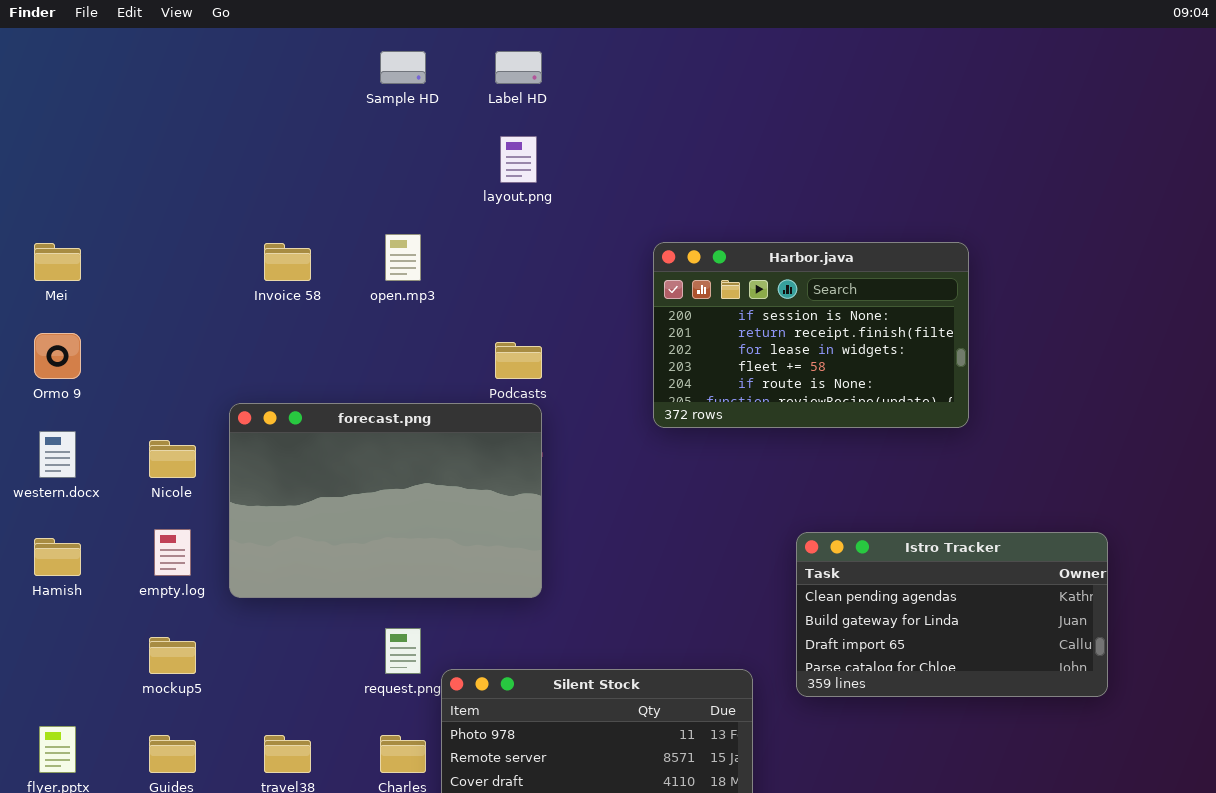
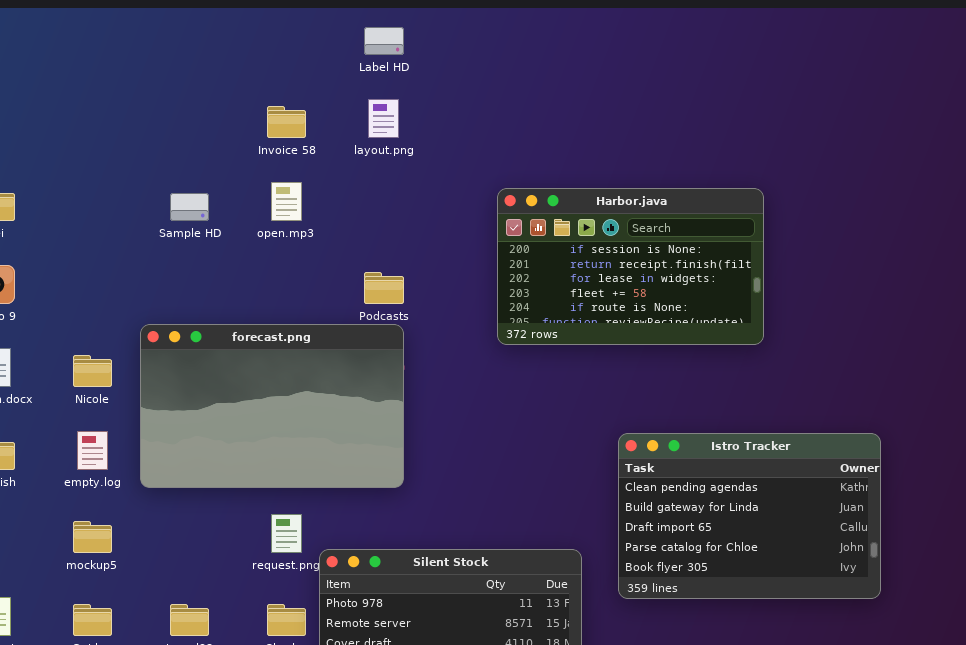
Sample HD: [380,51,426,84] -> [170,193,209,221], moved
Invoice 58: [264,243,311,281] -> [267,106,306,138], moved
Istro Tracker: [796,532,1108,697] -> [618,433,881,599], resized

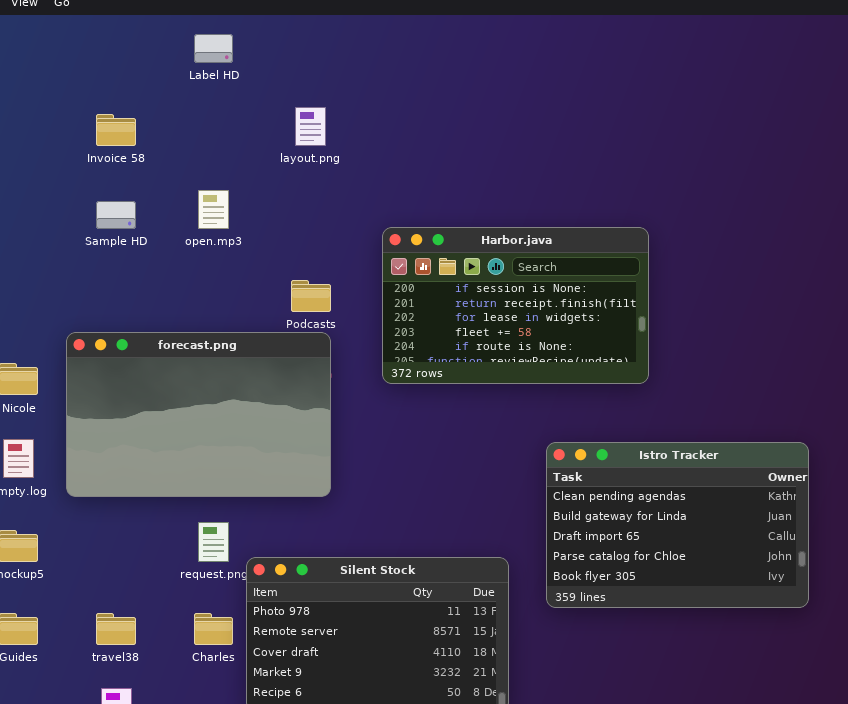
Label HD: [364,27,404,55] -> [194,34,233,63], moved
Invoice 58: [267,106,306,138] -> [96,114,136,146], moved
Harbor.java: [497,188,764,345] -> [382,227,649,384], moved

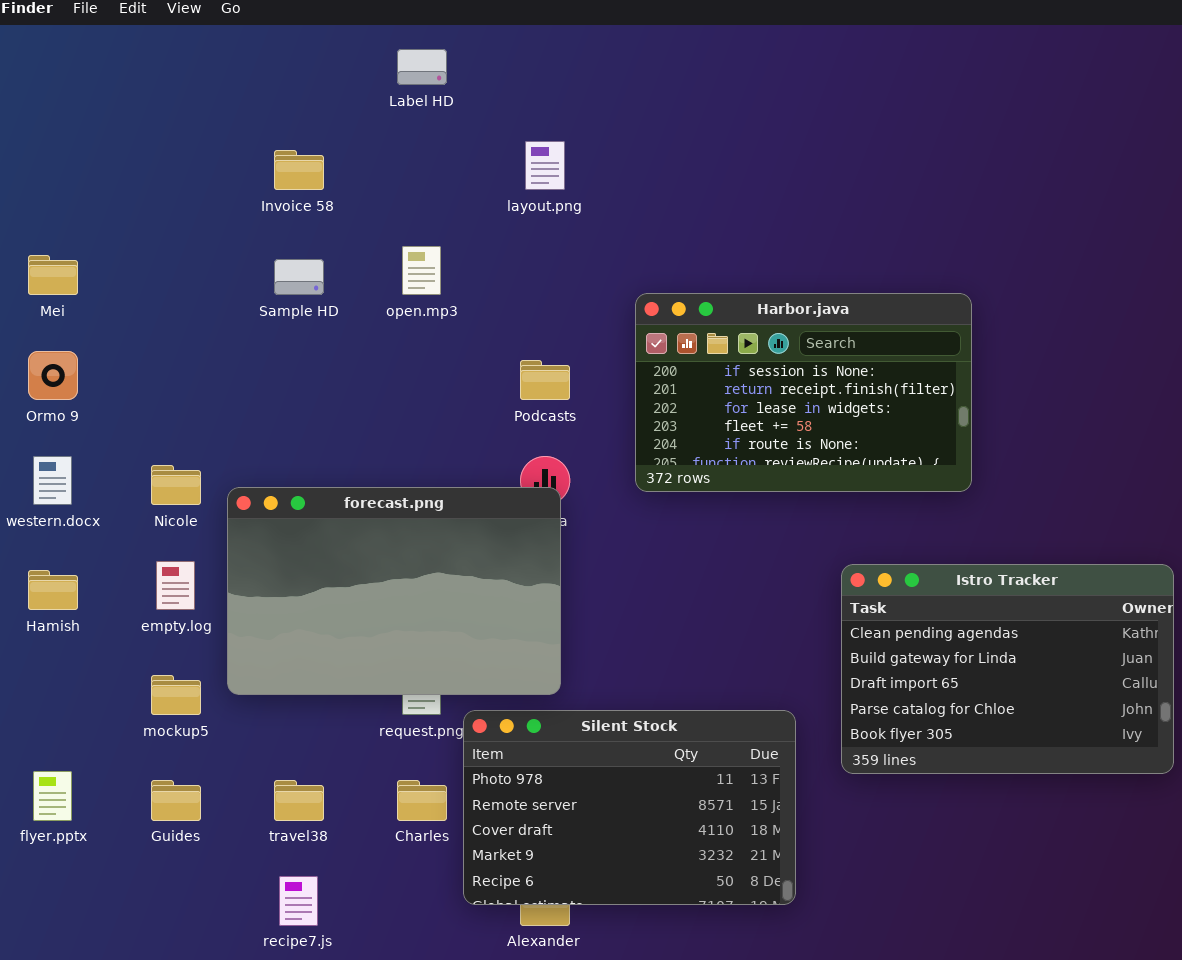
forecast.png: [66,332,331,497] -> [227,487,561,695], moved

